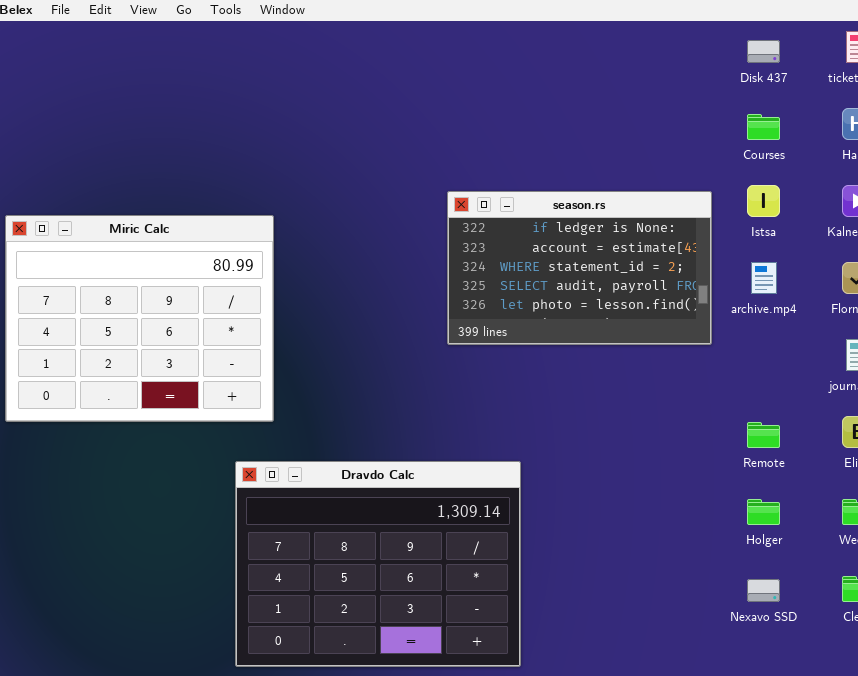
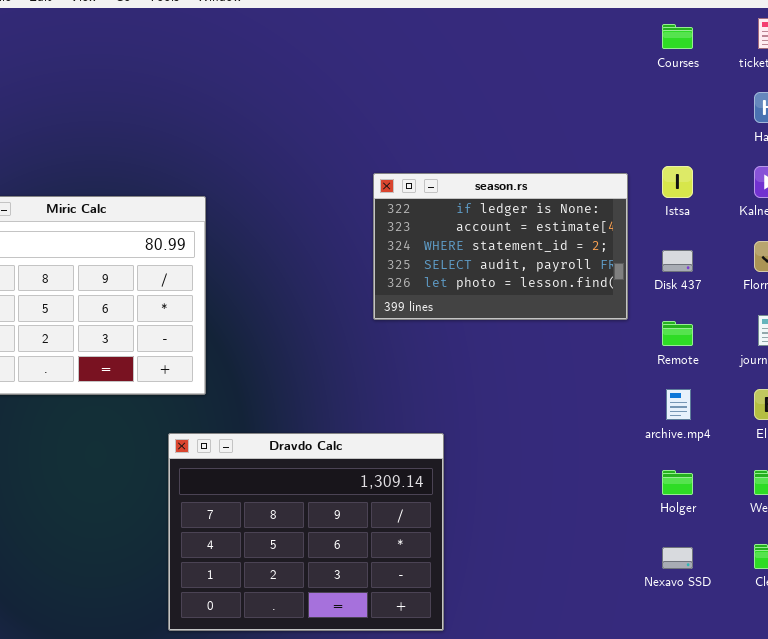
Disk 437: [747,40,780,63] -> [662,250,693,272], moved
Courses: [747,114,780,140] -> [662,24,693,49], moved
archive.mp4: [751,262,777,294] -> [666,389,691,420], moved
Remote: [747,422,780,448] -> [662,321,693,346], moved

